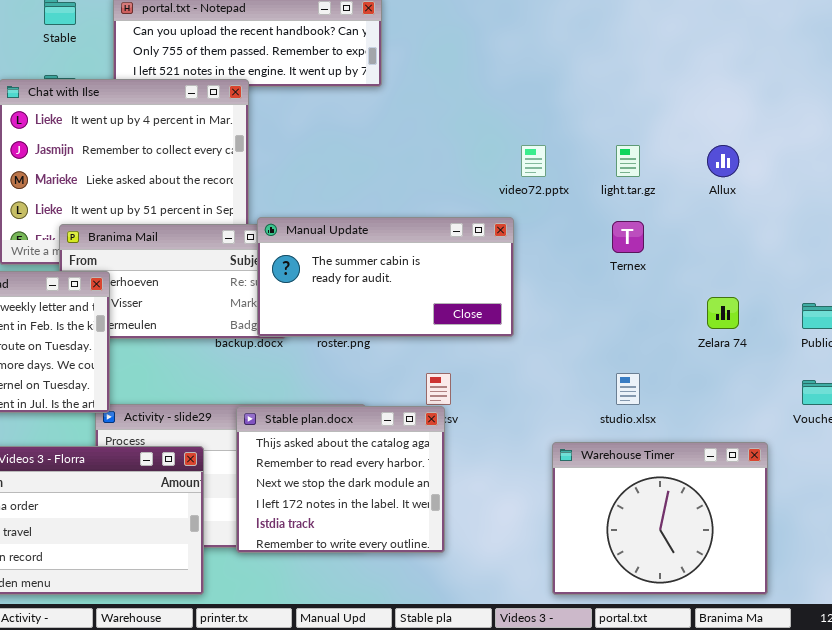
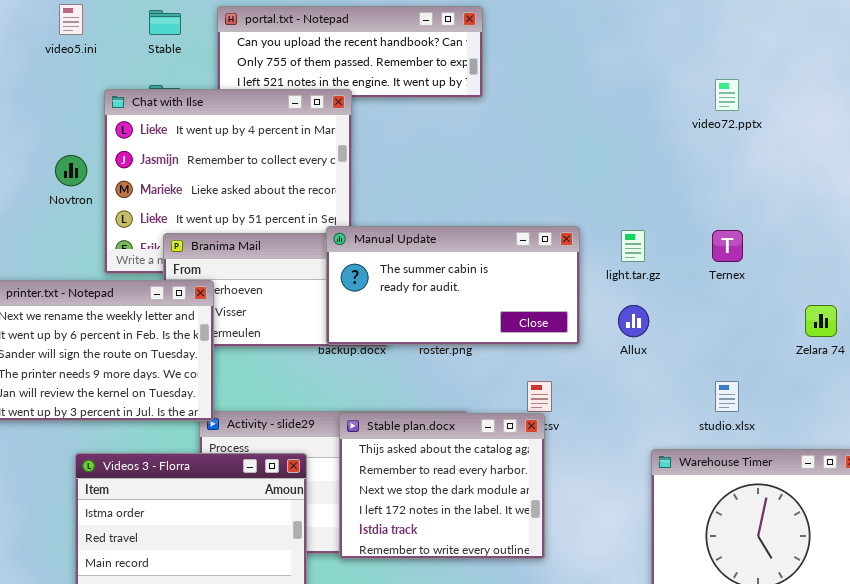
video72.pptx: [521,145,546,177] -> [715,79,739,111], moved
light.tar.gz: [616,145,640,177] -> [621,230,645,262], moved
Allux: [707,145,739,177] -> [618,305,649,337], moved
Manual Update: [257,217,514,337] -> [326,226,580,345], moved

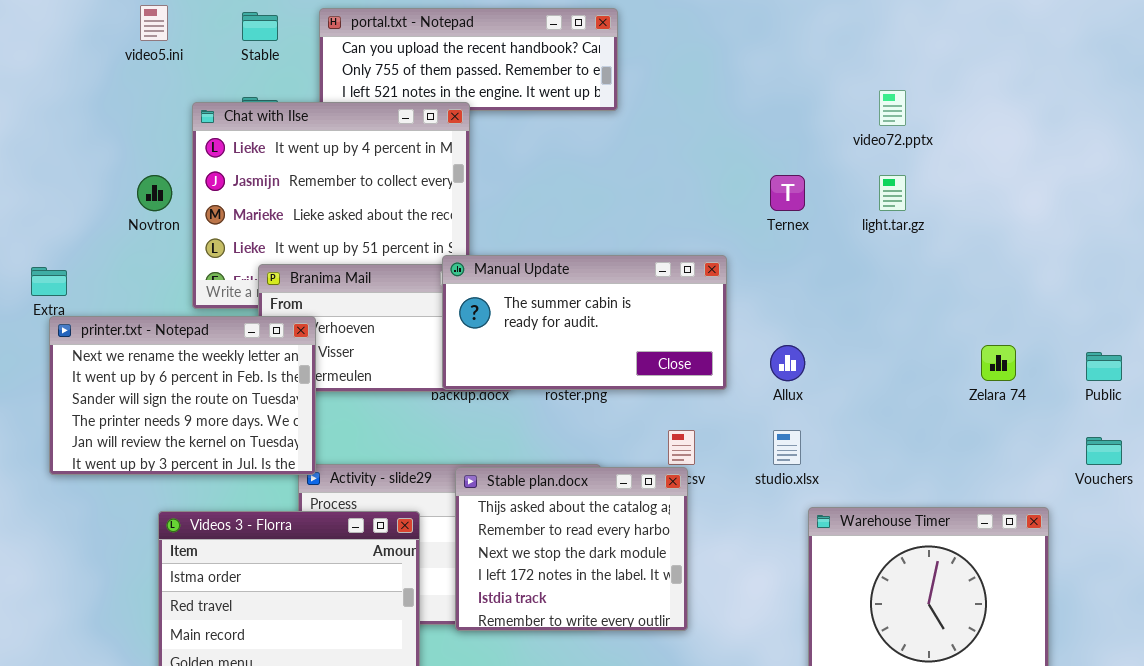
light.tar.gz: [621,230,645,262] -> [879,175,906,211], moved
Ternex: [712,230,743,262] -> [770,175,805,211], moved
studio.xlsx: [715,381,739,412] -> [773,430,801,465], moved

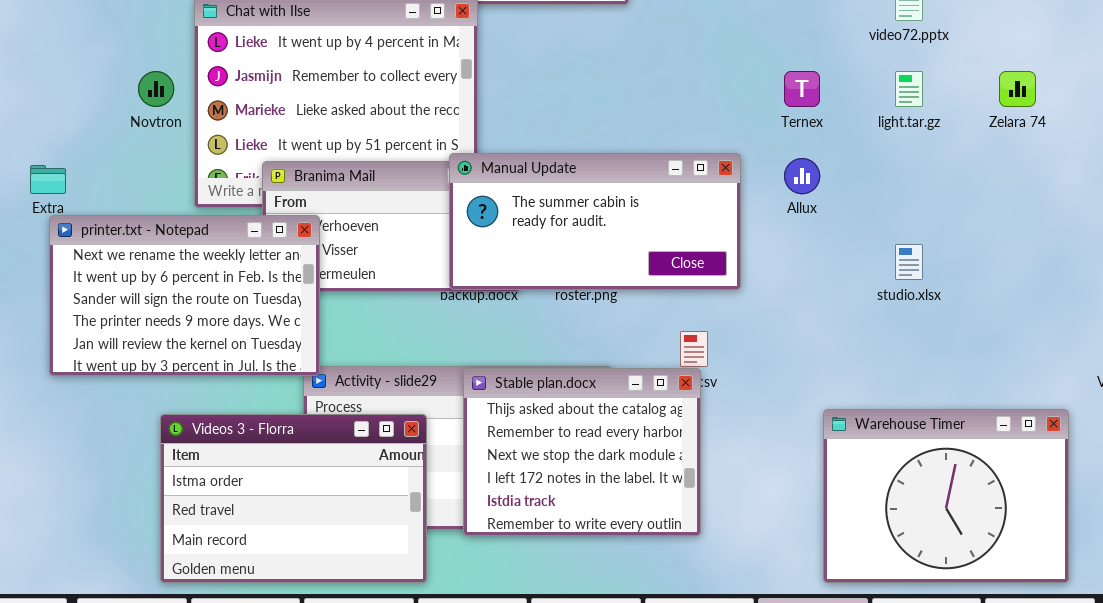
Allux: [770,345,805,381] -> [784,158,820,194], moved
Zelara 74: [981,345,1016,381] -> [999,71,1036,107], moved
studio.xlsx: [773,430,801,465] -> [895,244,923,280], moved

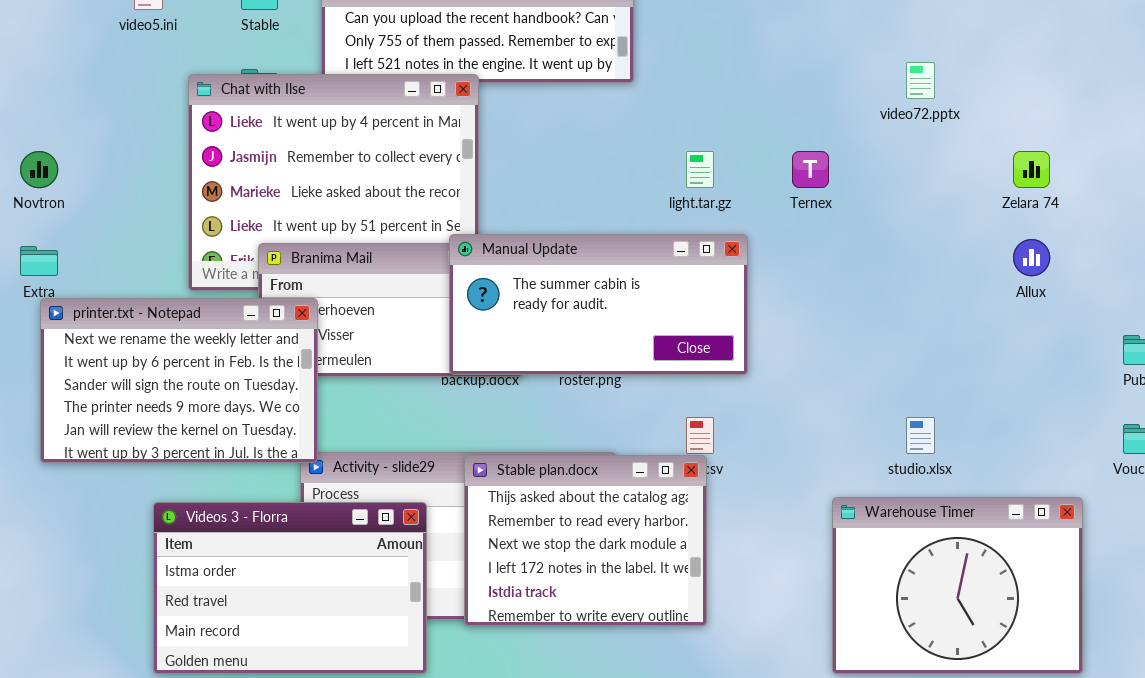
Novtron: [138,71,174,107] -> [20,151,58,188], moved
light.tar.gz: [895,71,923,107] -> [686,151,714,188], moved
Allux: [784,158,820,194] -> [1013,239,1050,276], moved
studio.xlsx: [895,244,923,280] -> [906,417,935,454], moved

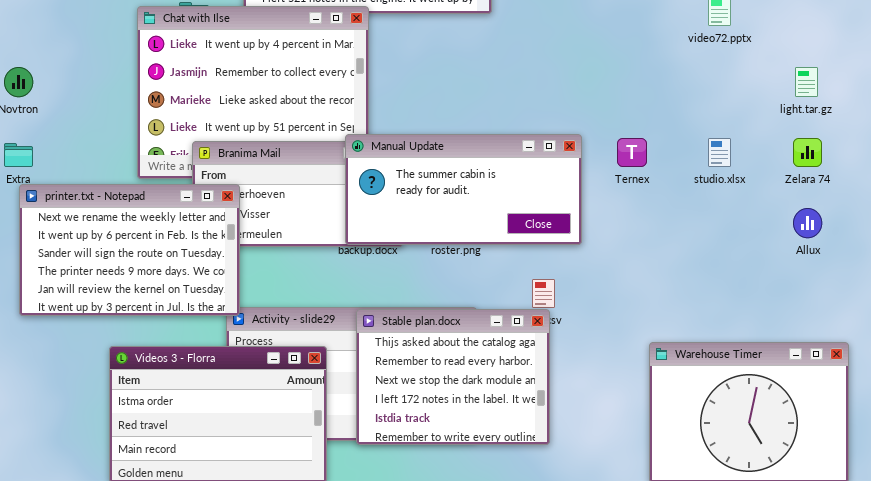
light.tar.gz: [686,151,714,188] -> [795,67,818,97], moved
Ternex: [792,151,829,188] -> [617,138,647,167], moved
Zelara 74: [1013,151,1050,188] -> [793,138,822,167], moved
Allux: [1013,239,1050,276] -> [793,208,822,238], moved
studio.xlsx: [906,417,935,454] -> [708,138,731,167], moved

